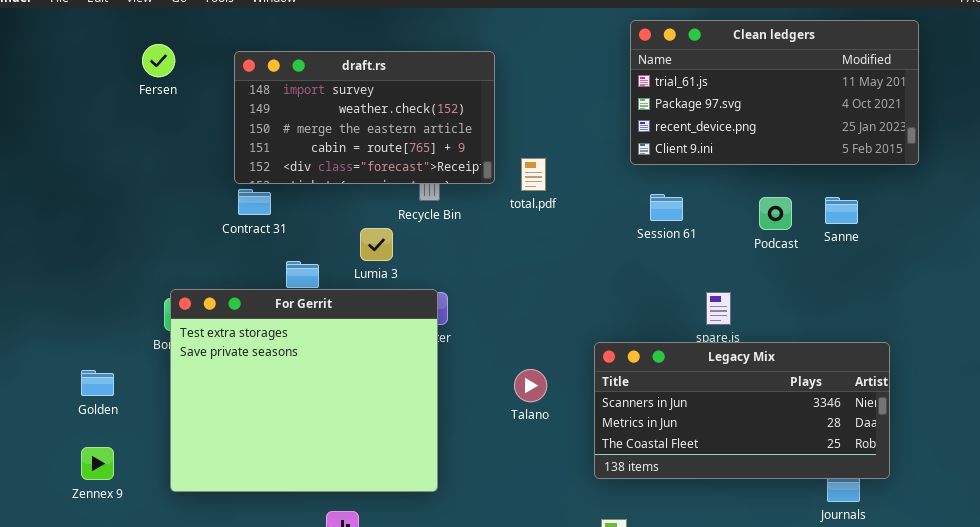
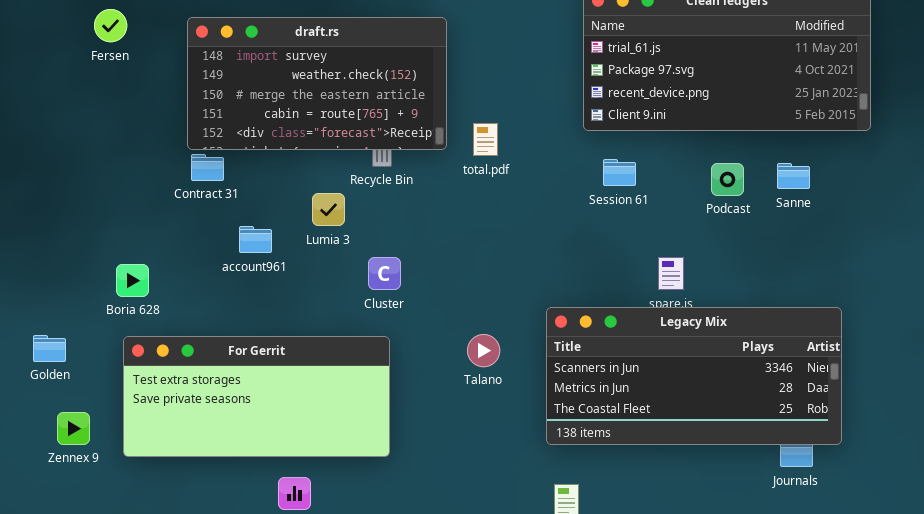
For Gerrit: [170,289,438,492] -> [123,336,390,457], resized
Zennex 9: [81,447,114,480] -> [57,412,90,445], moved

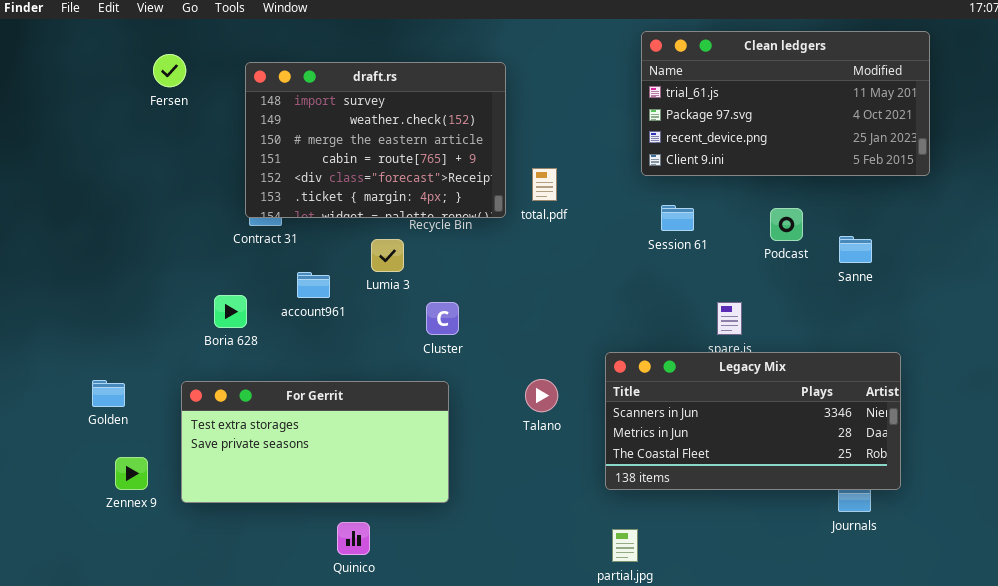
draft.rs: [187,17,447,150] -> [245,62,506,218], resized
Sanne: [777,163,810,189] -> [839,236,872,263], moved
Boria 628: [116,264,149,297] -> [214,295,247,328], moved

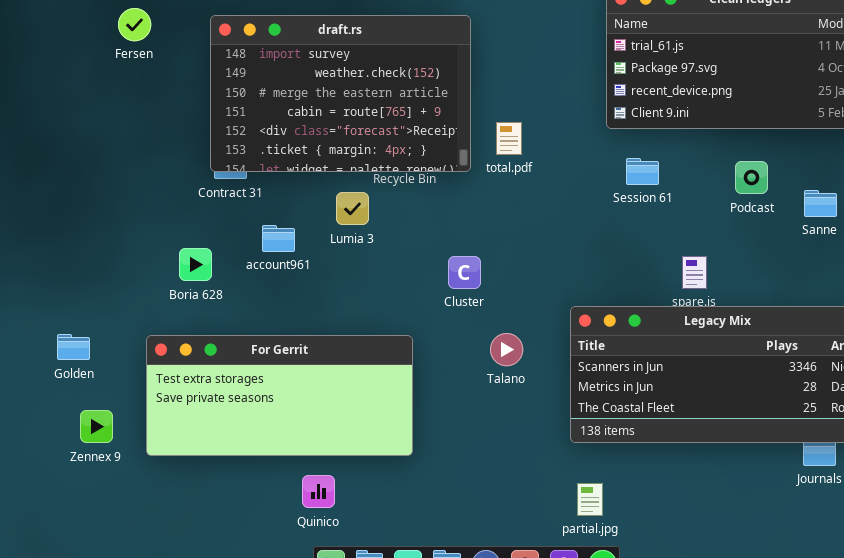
Cluster: [426,302,459,335] -> [448,256,481,289], moved

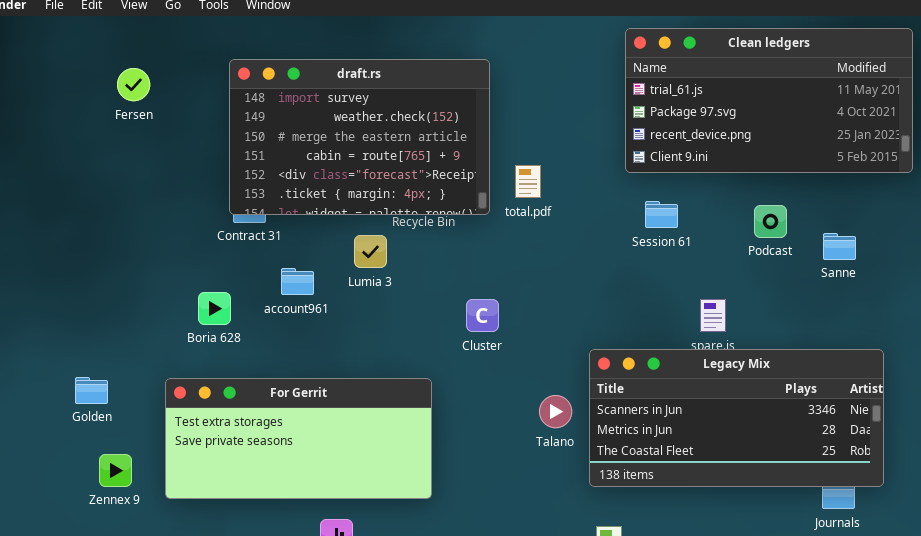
Fersen: [118,8,151,41] -> [117,68,150,101], moved
Talano: [490,333,523,366] -> [539,395,572,428], moved

